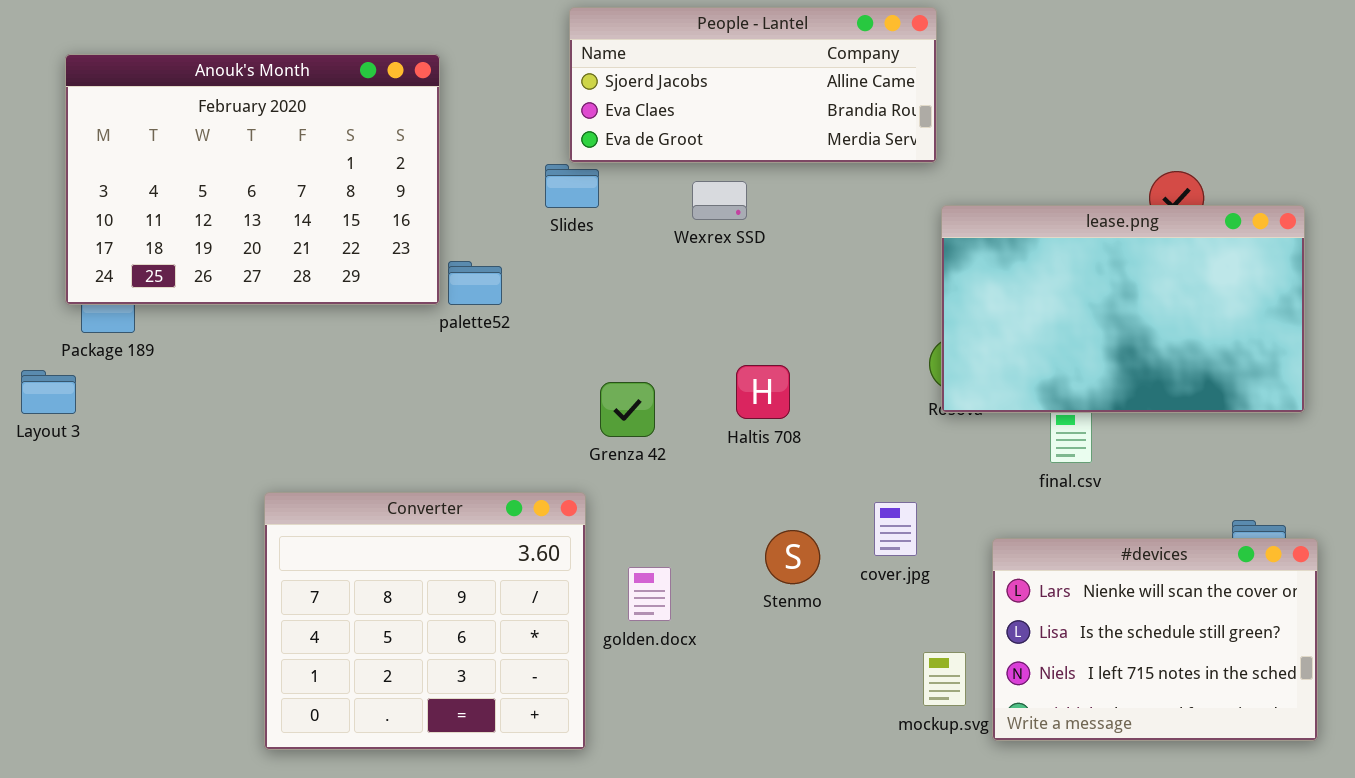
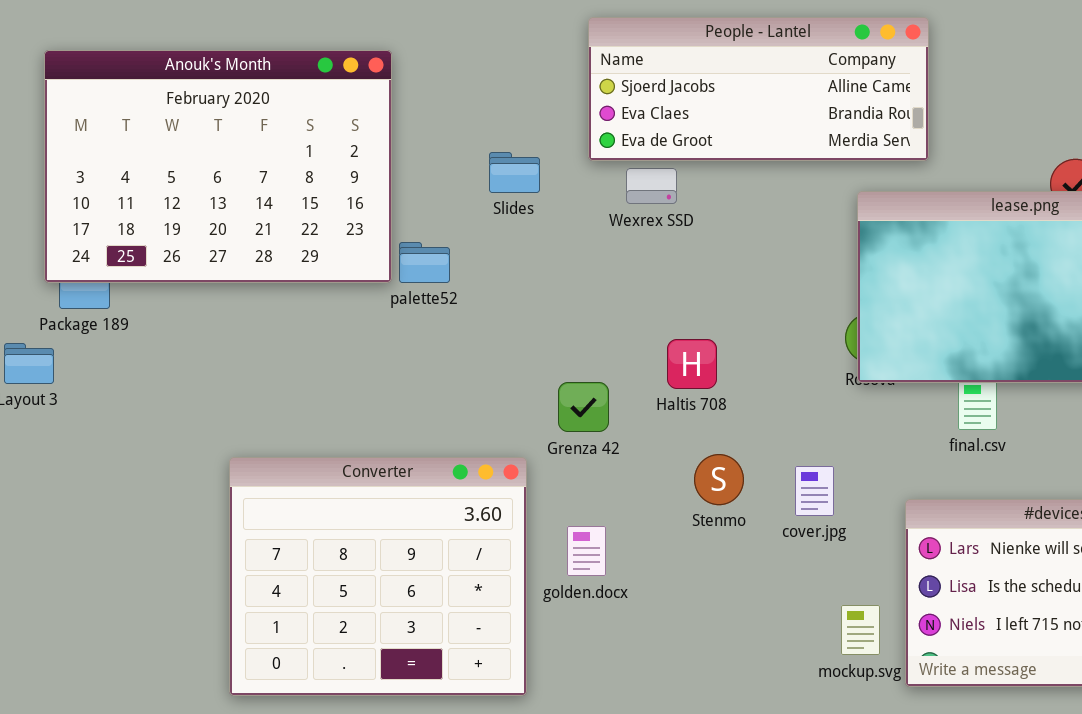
People - Lantel: [569,7,937,163] -> [588,17,929,161], moved
Grenza 42: [600,382,655,437] -> [558,382,609,432], moved
Stenmo: [765,530,820,584] -> [694,454,744,505], moved

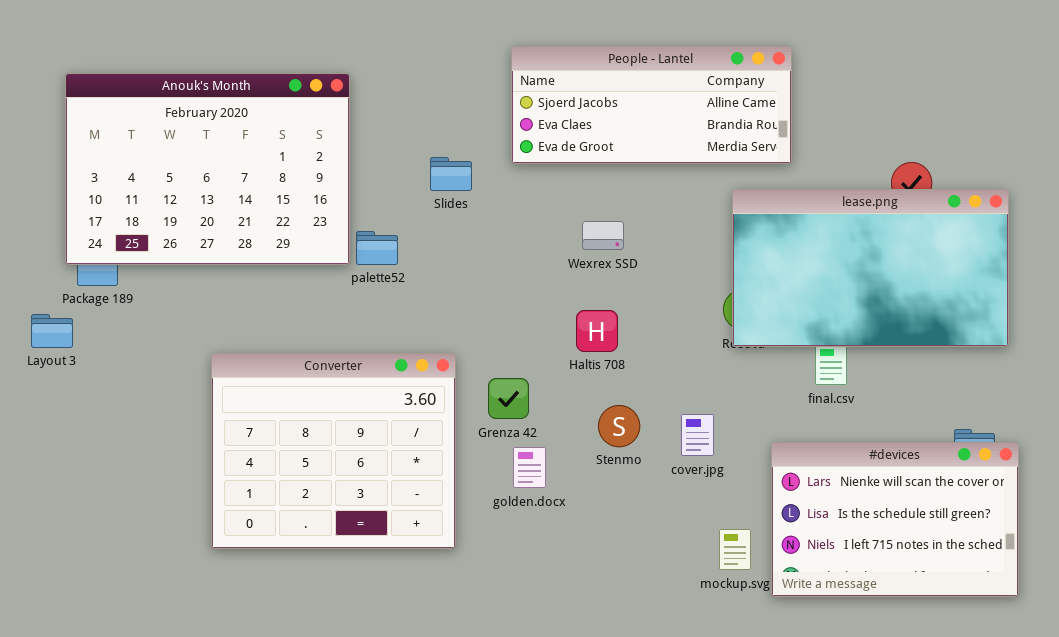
Wexrex SSD: [626,168,677,204] -> [582,221,624,250], moved
Grenza 42: [558,382,609,432] -> [488,378,529,419], moved
Converter: [229,457,527,696] -> [211,353,456,549], moved
golden.docx: [567,526,606,576] -> [513,447,546,488], moved

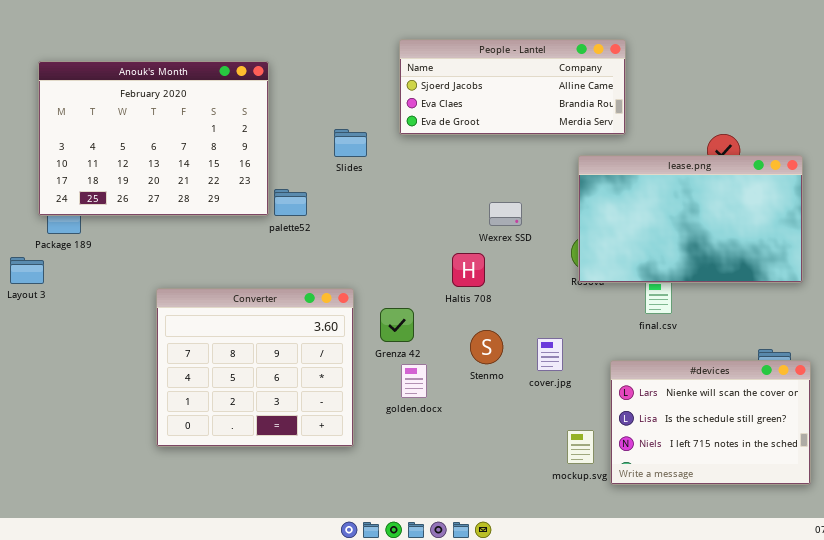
Wexrex SSD: [582,221,624,250] -> [489,202,522,226], moved

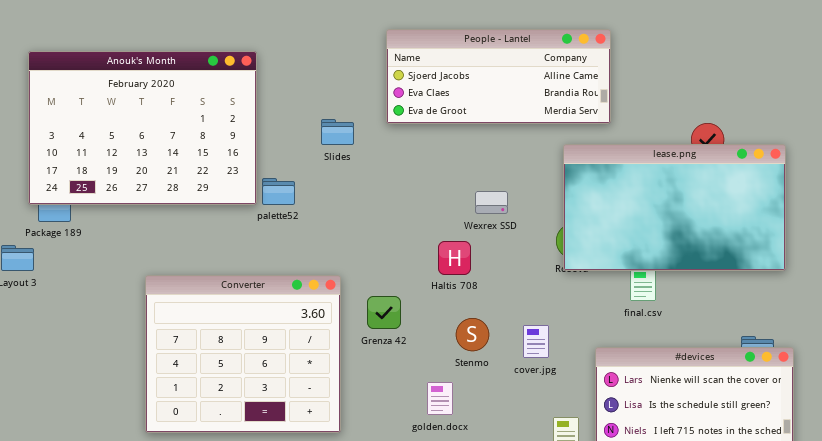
golden.docx: [401,364,427,398] -> [427,382,453,415], moved

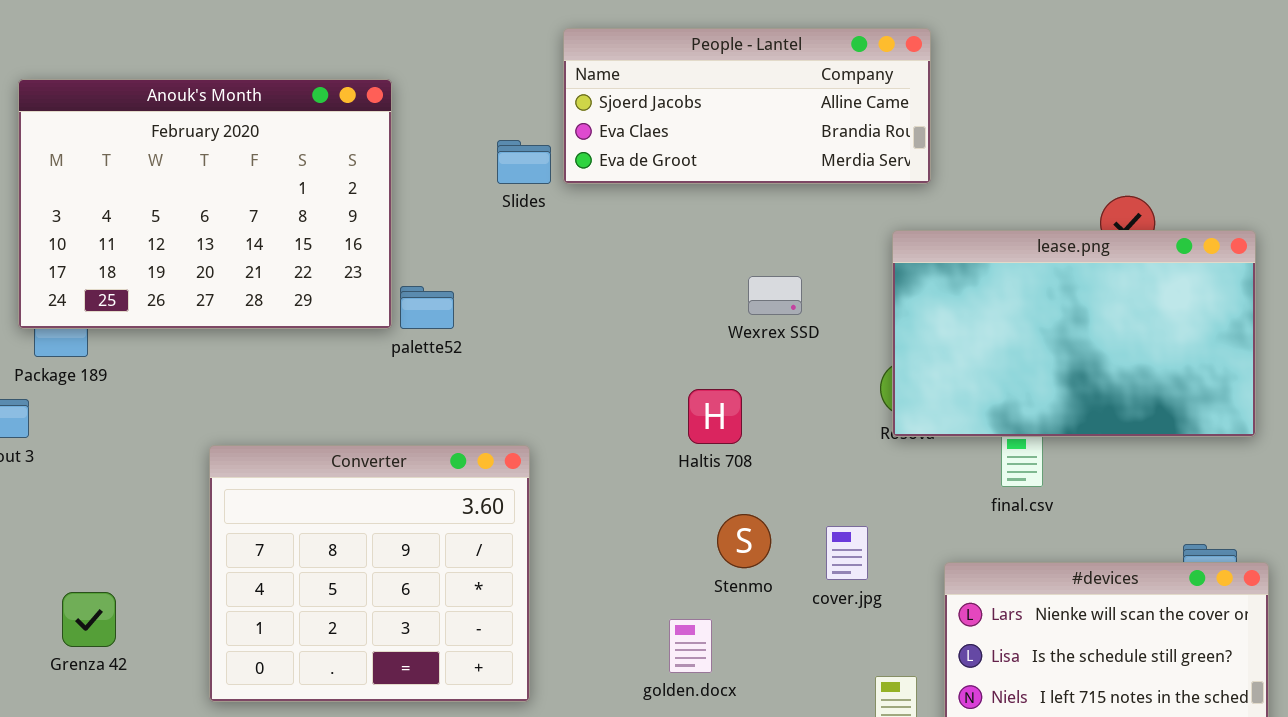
People - Lantel: [386,29,611,124] -> [563,28,931,184], moved
Slides: [321,119,354,145] -> [497,140,551,184], moved
Wexrex SSD: [475,191,508,214] -> [748,276,802,315], moved
Grenza 42: [367,296,401,329] -> [62,592,116,647], moved

